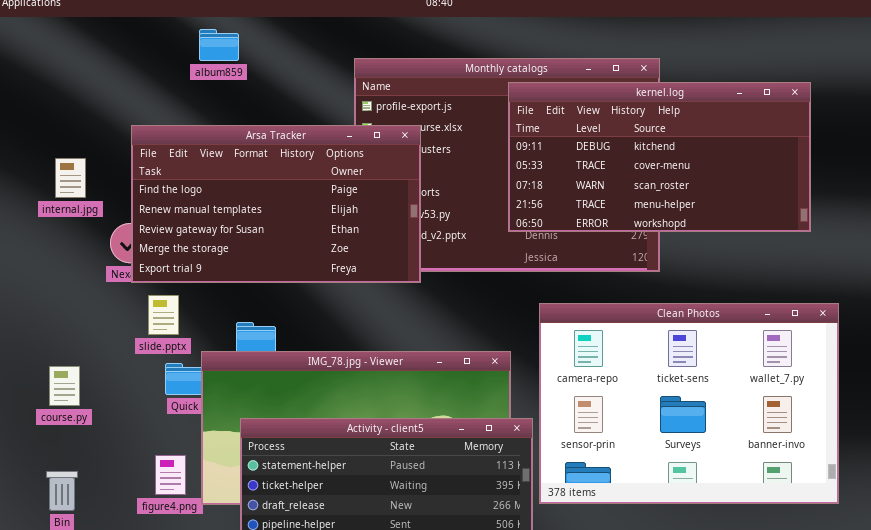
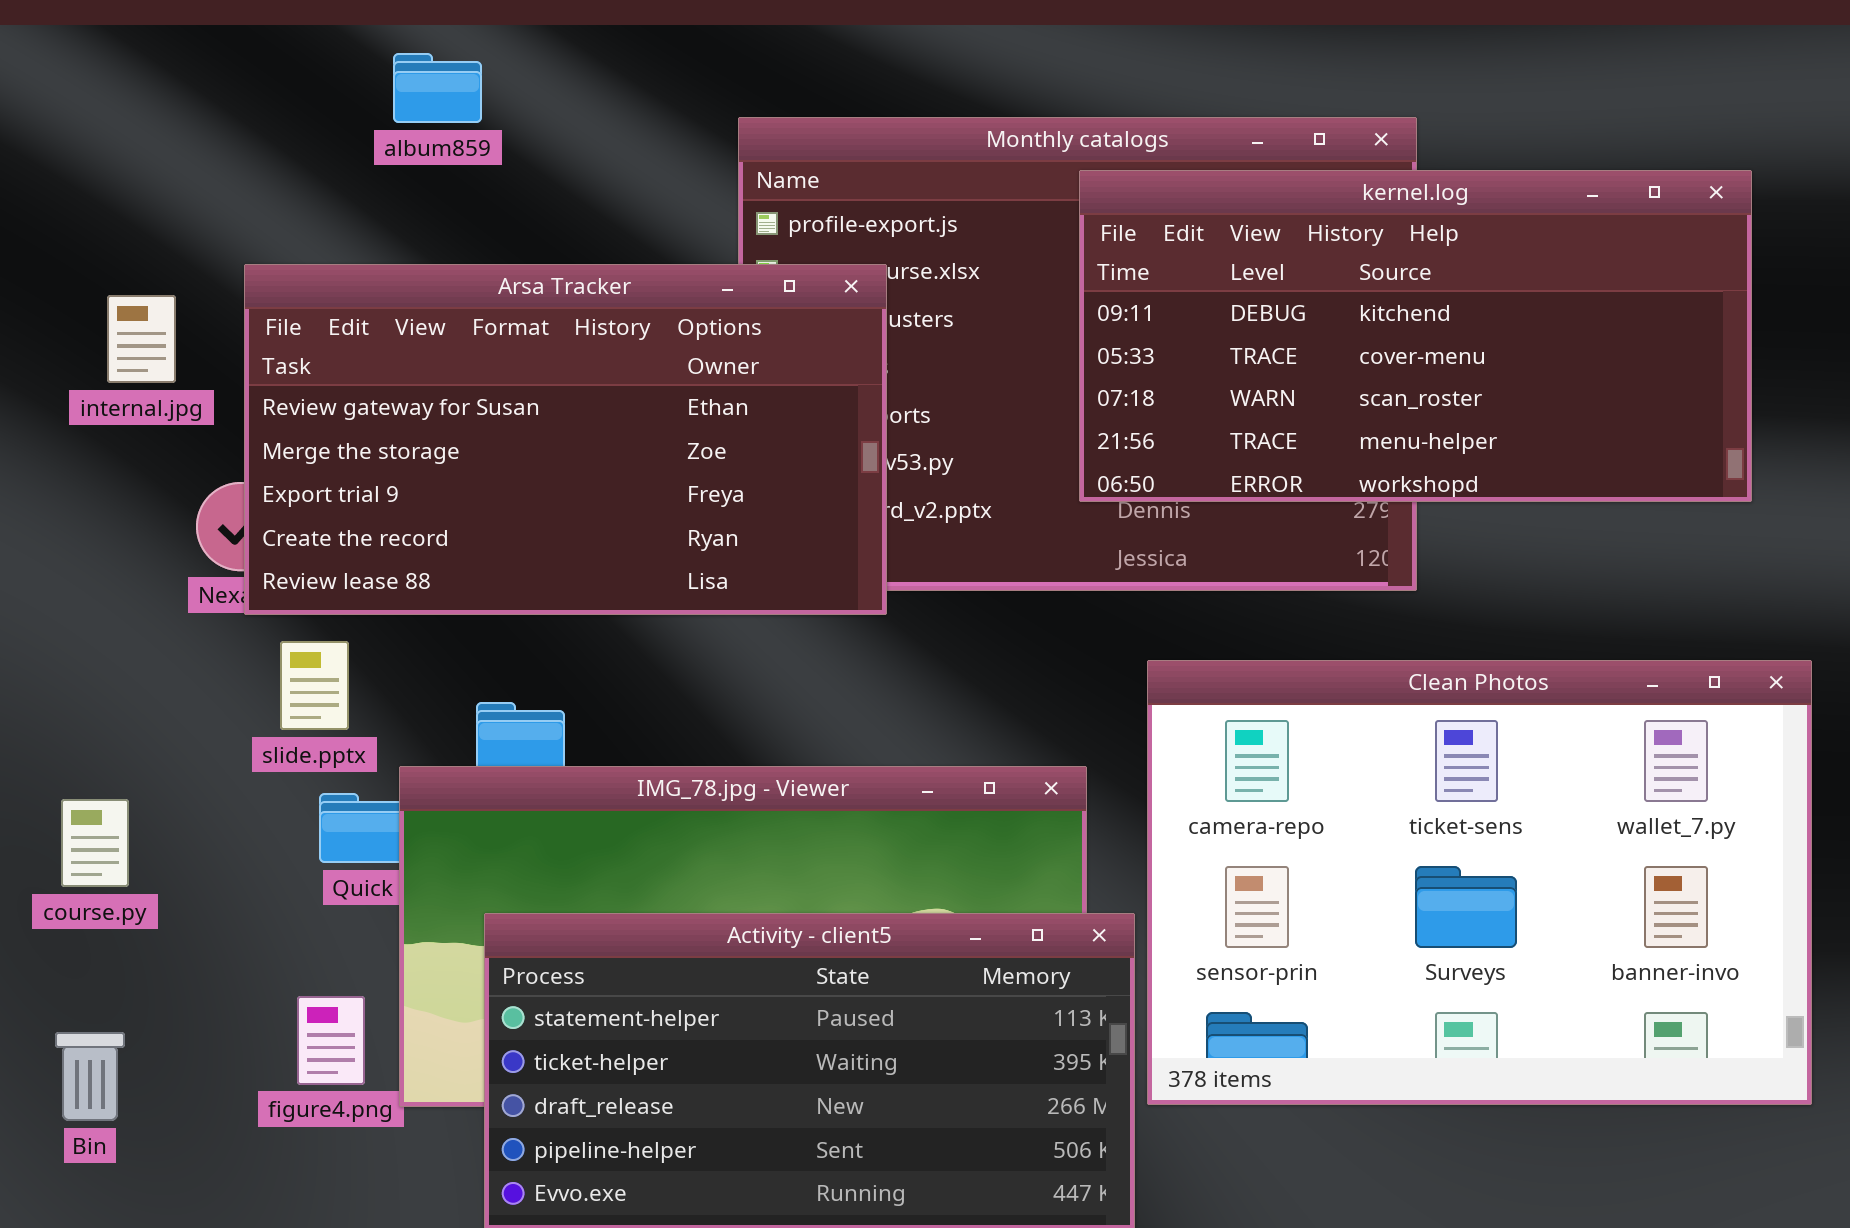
Arsa Tracker: [131,125,421,283] -> [244,264,887,615], scrolled down 2 rows
internal.jpg: [55,158,86,198] -> [107,295,176,383], moved

